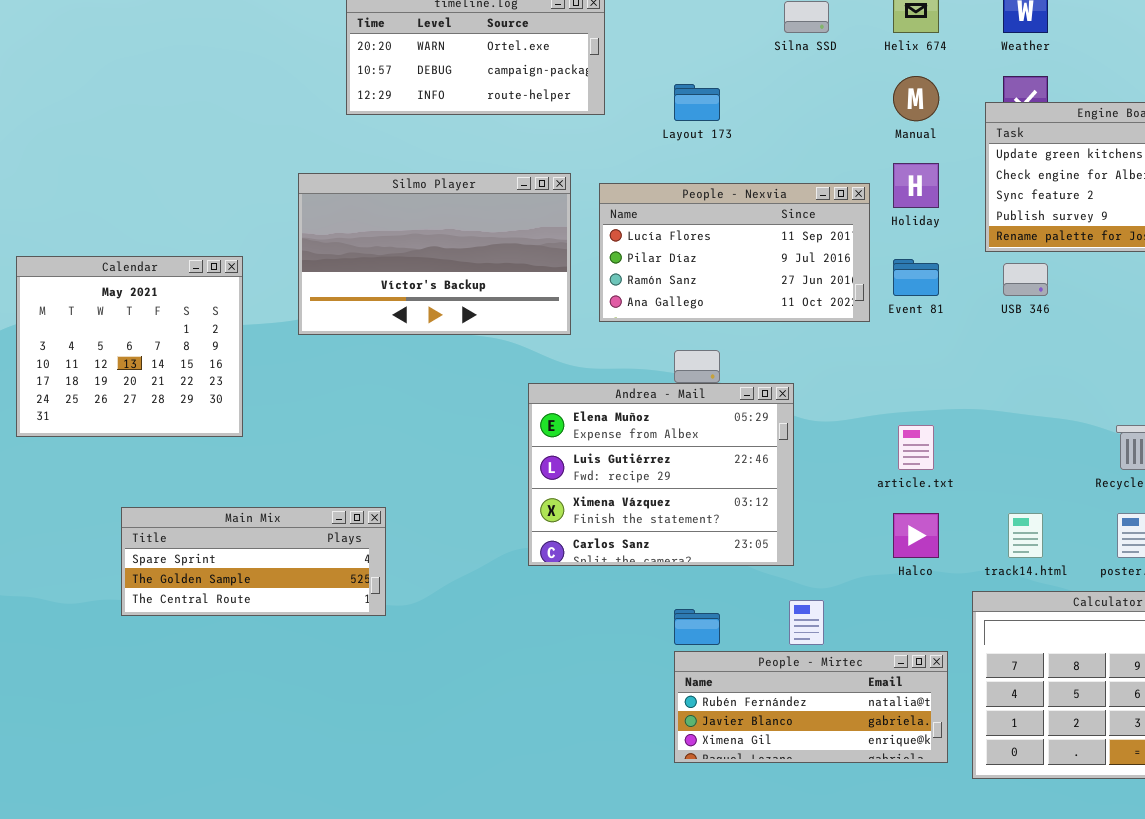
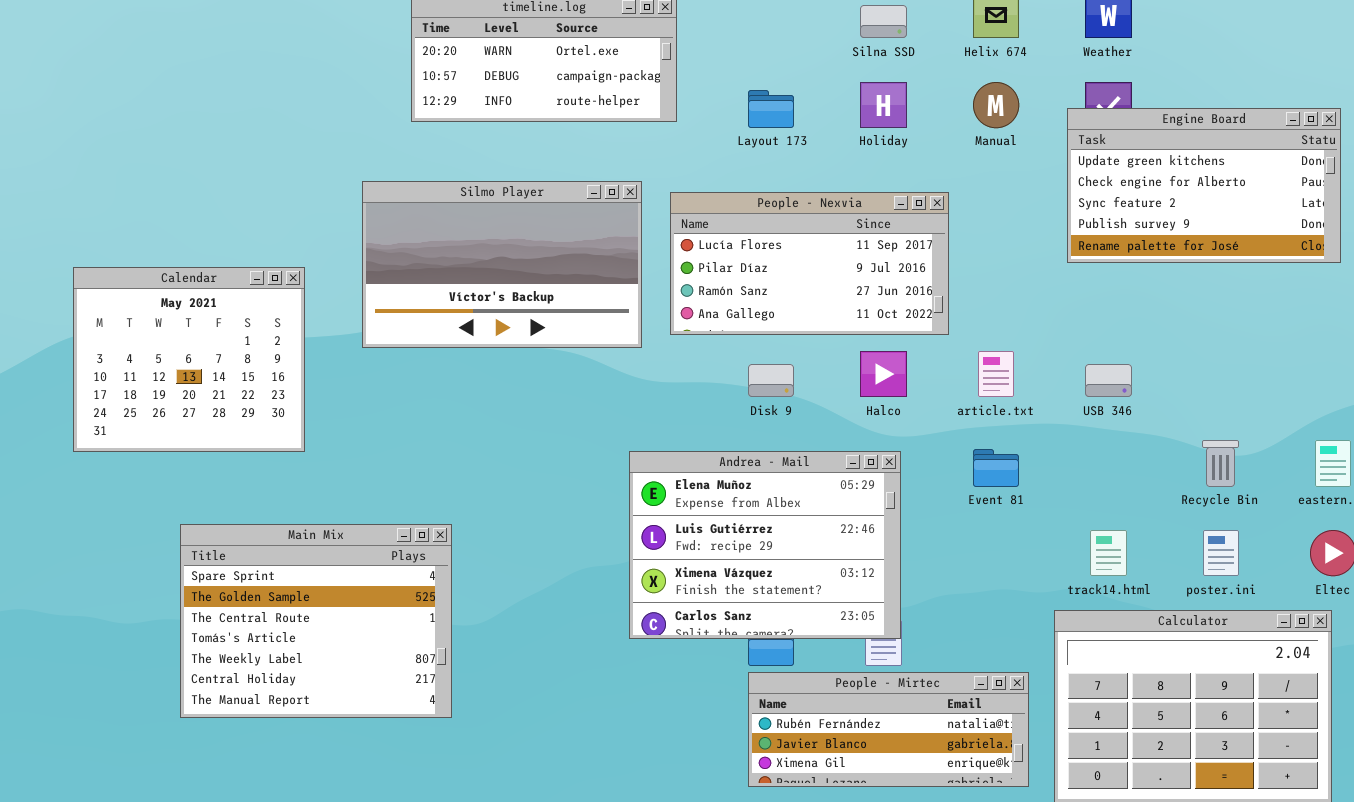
Holiday: [893,163,939,208] -> [860,82,907,128], moved
Event 81: [893,259,939,296] -> [973,449,1019,487], moved
USB 346: [1003,263,1048,296] -> [1085,364,1132,397], moved
Andrea - Mail: [528,383,794,566] -> [629,451,901,639], moved
article.txt: [898,425,934,470] -> [978,351,1014,397], moved
Main Mix: [121,507,386,616] -> [180,524,452,718], resized
Halco: [893,513,939,558] -> [860,351,907,397], moved

